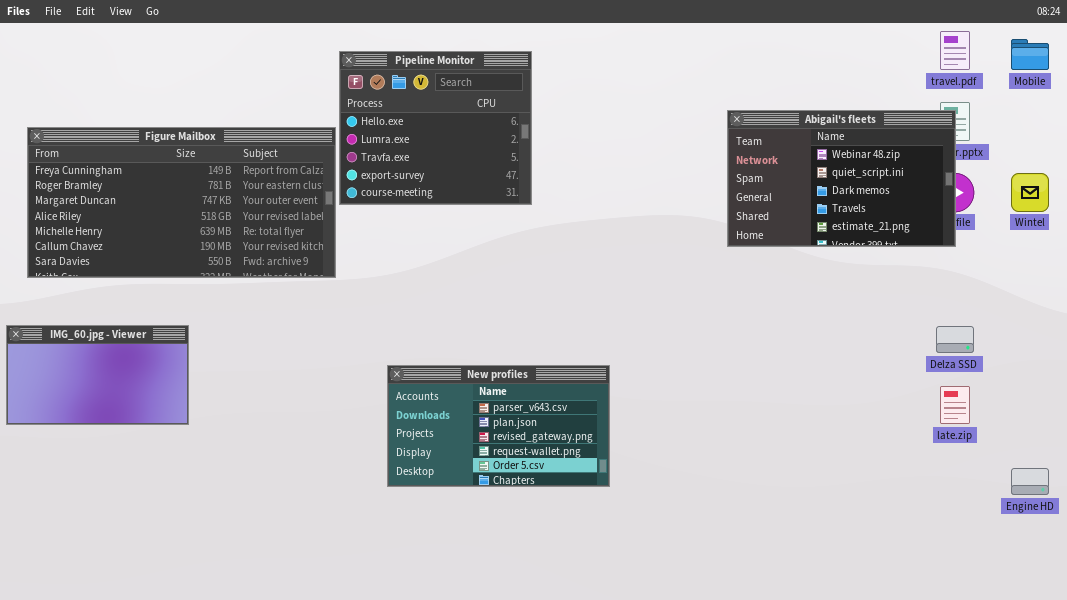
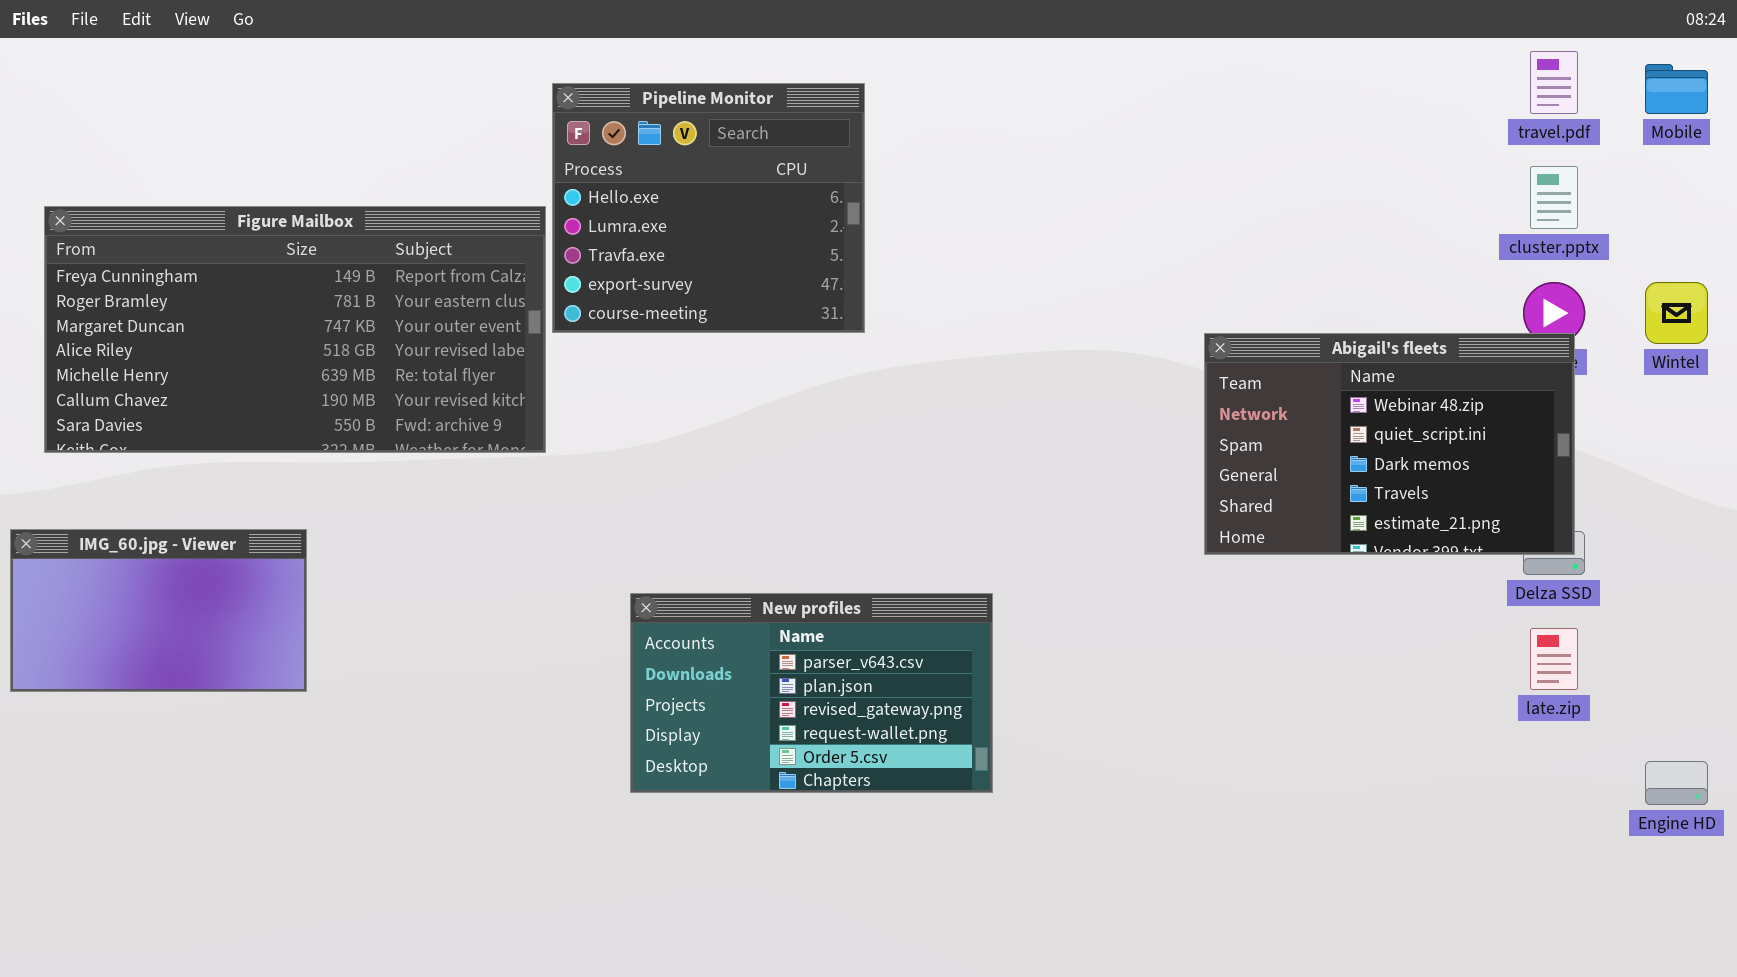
Abigail's fleets: [727,110,956,247] -> [1204,333,1575,555], moved

